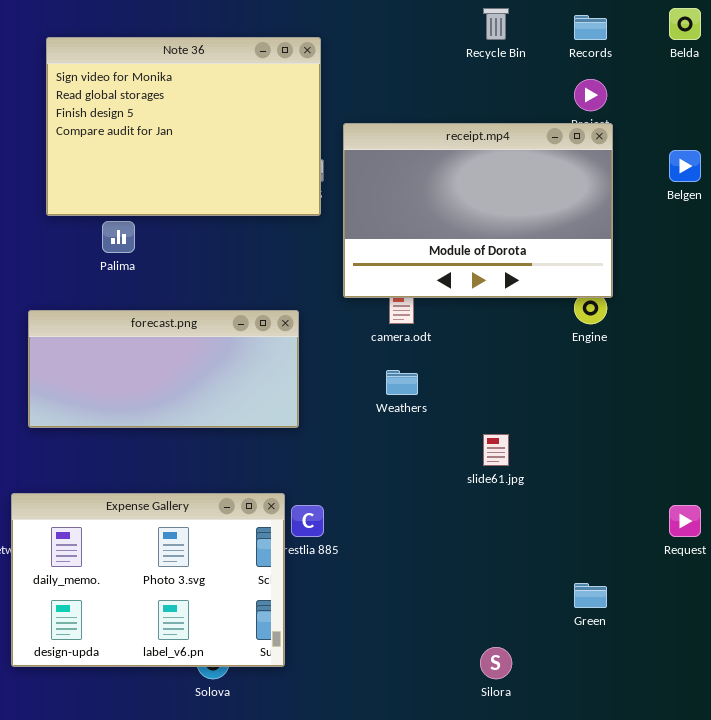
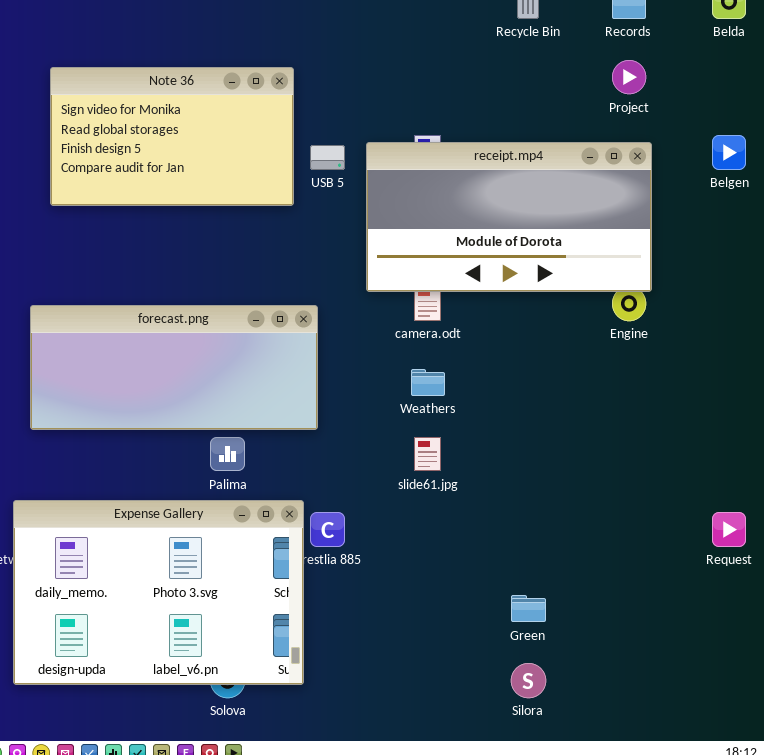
Note 36: [46,37,321,216] -> [50,67,294,206], resized
receipt.mp4: [343,123,613,298] -> [366,142,652,292], resized
Palima: [102,221,135,253] -> [210,437,245,471], moved
slide61.jpg: [483,434,509,466] -> [414,437,441,471], moved
Green: [574,583,607,608] -> [511,595,546,622], moved

